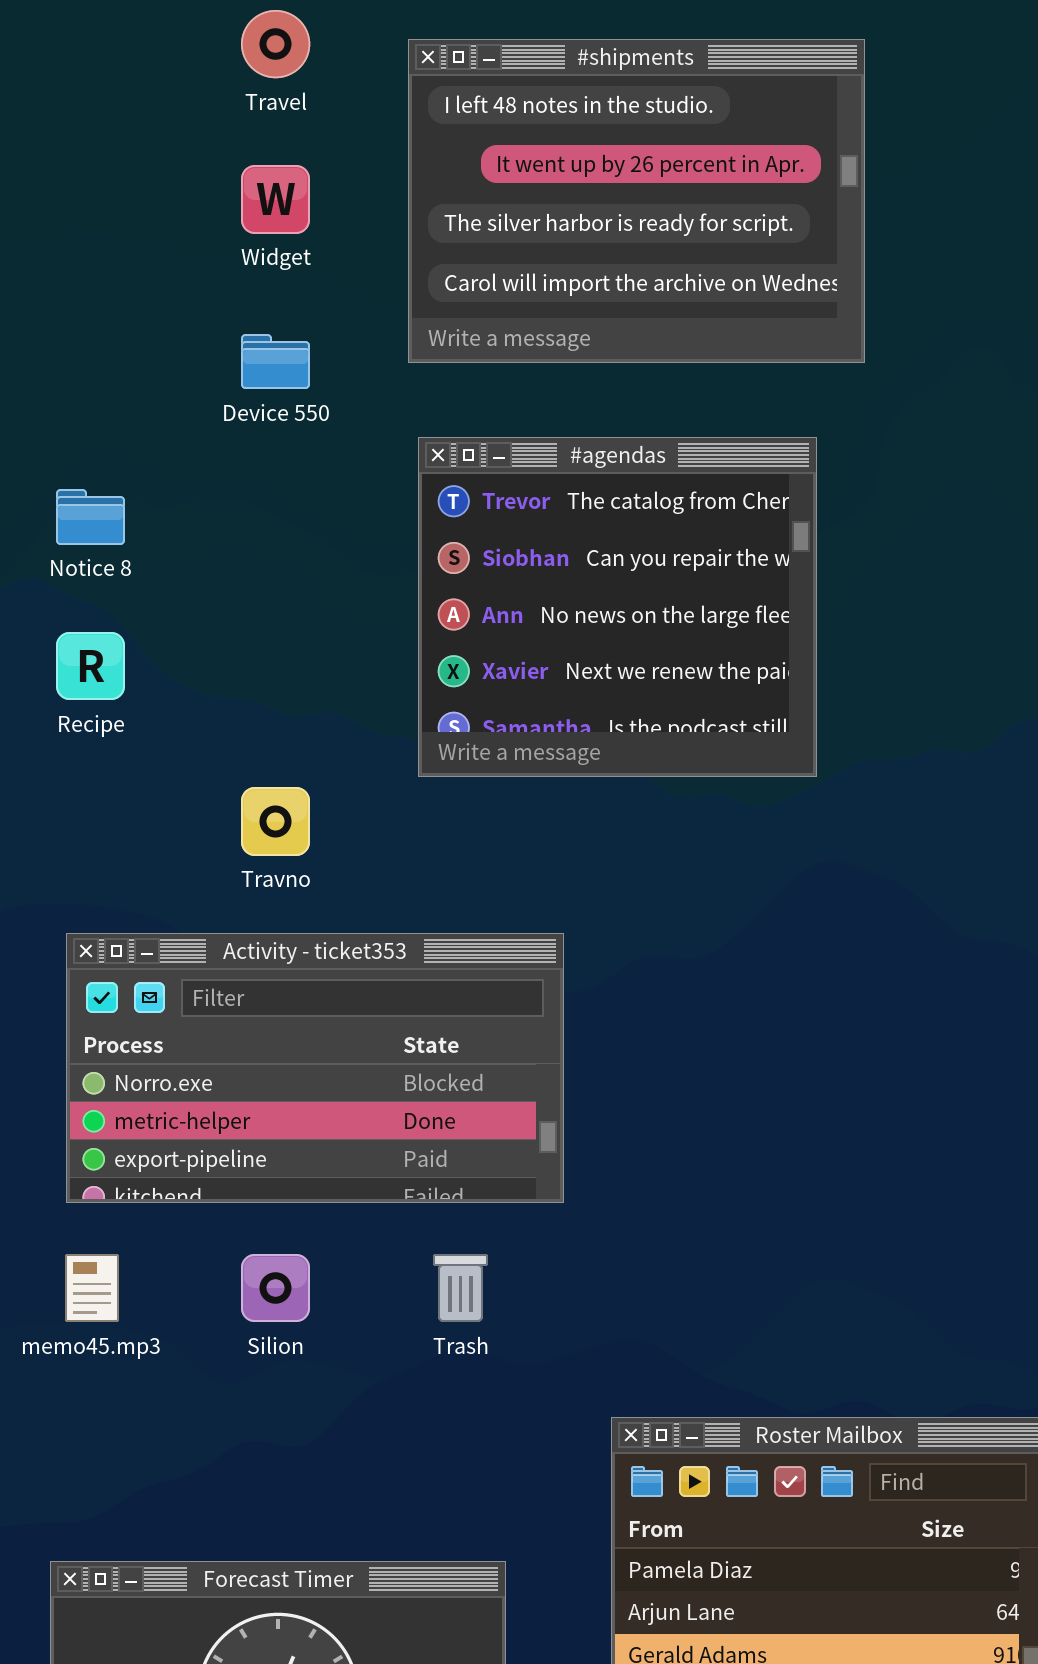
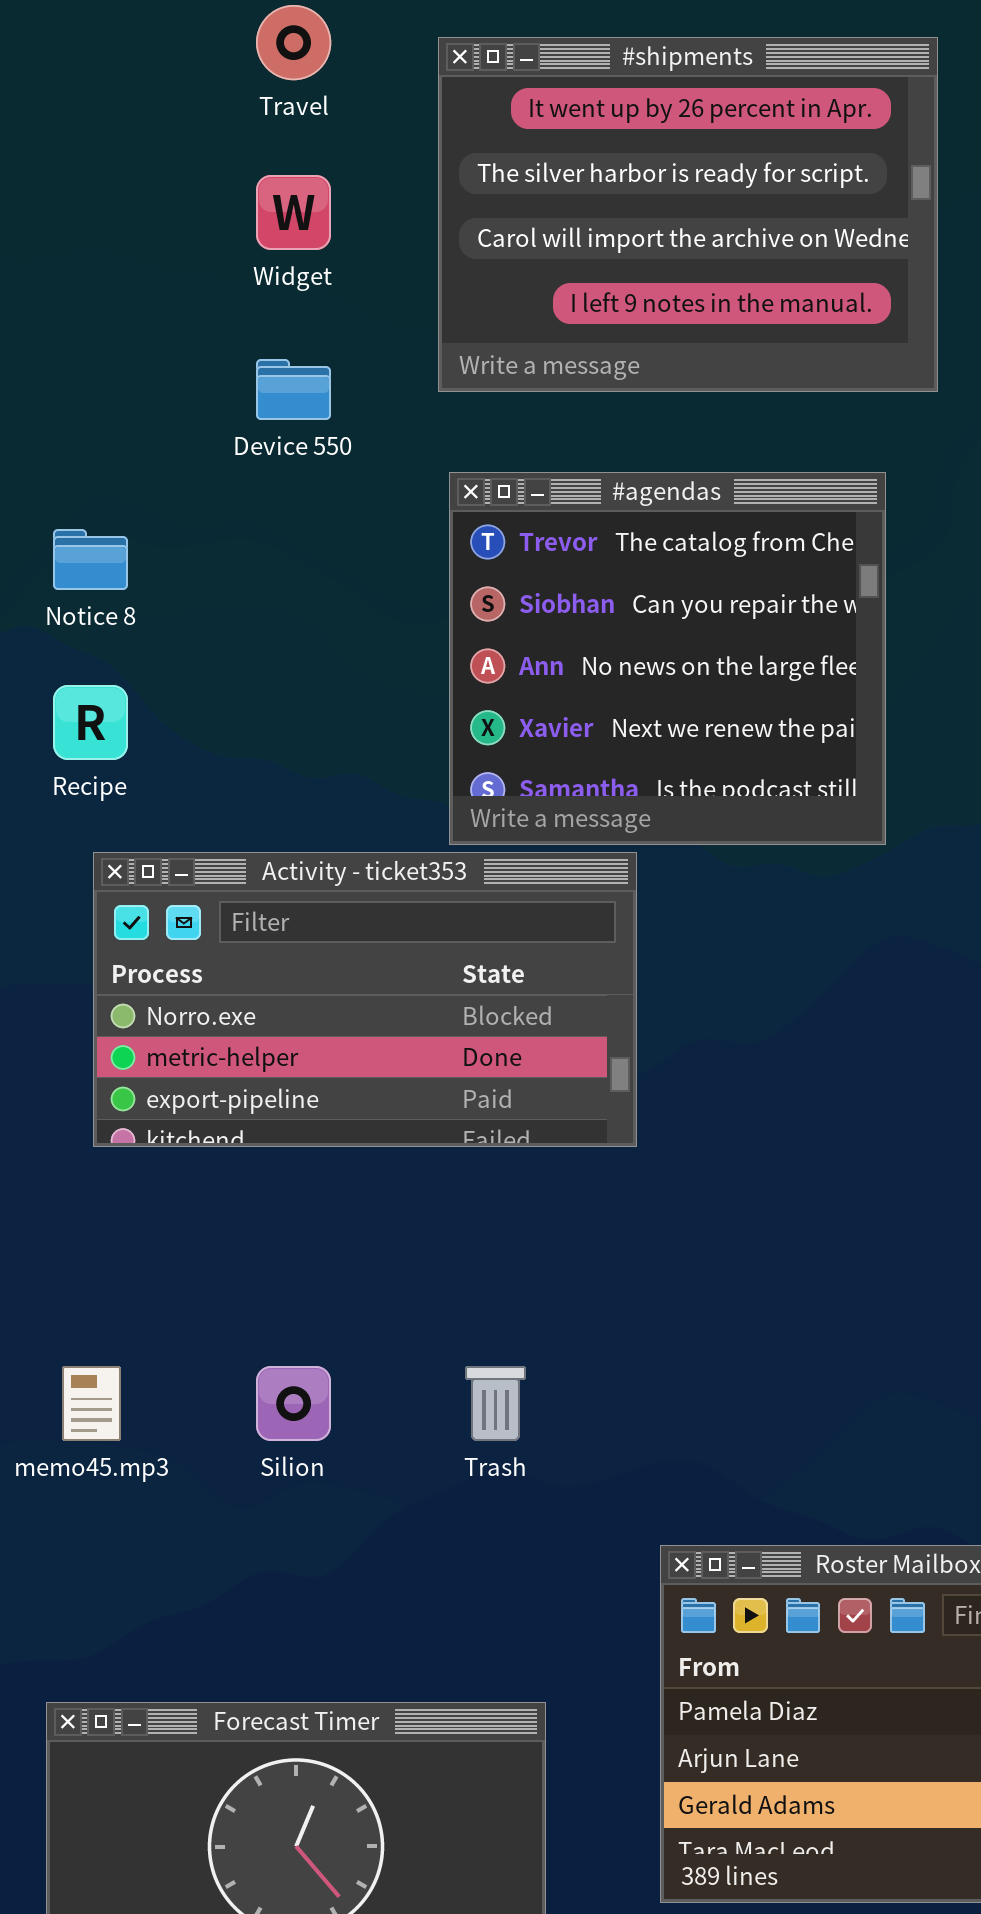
#shipments: [408,39,865,363] -> [438,37,938,392], scrolled down 1 row
Activity - ticket353: [66,933,564,1203] -> [93,852,637,1147], moved

